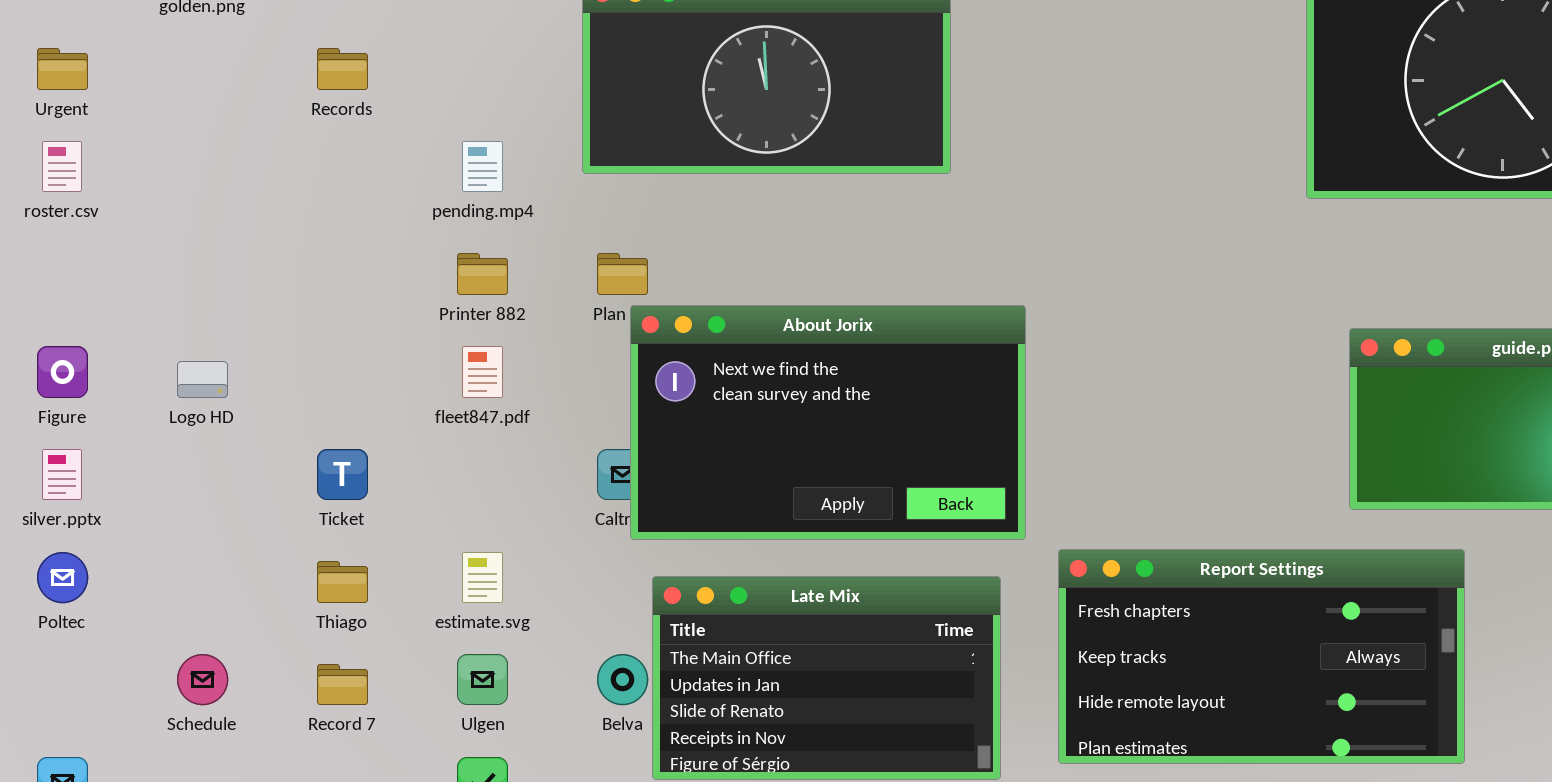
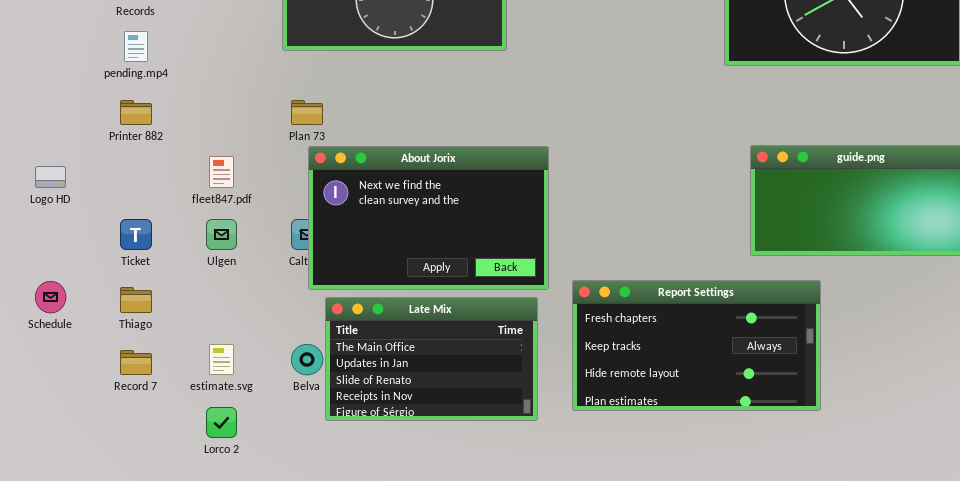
pending.mp4: [462,141,503,192] -> [124,31,148,62], moved
Printer 882: [457,253,508,295] -> [120,100,152,125], moved
About Jorix: [630,305,1026,540] -> [308,146,549,290], moved
estimate.svg: [462,552,503,603] -> [209,344,234,375], moved
Schedule: [177,654,228,705] -> [35,281,66,313], moved
Ulgen: [457,654,508,705] -> [206,219,237,250], moved

